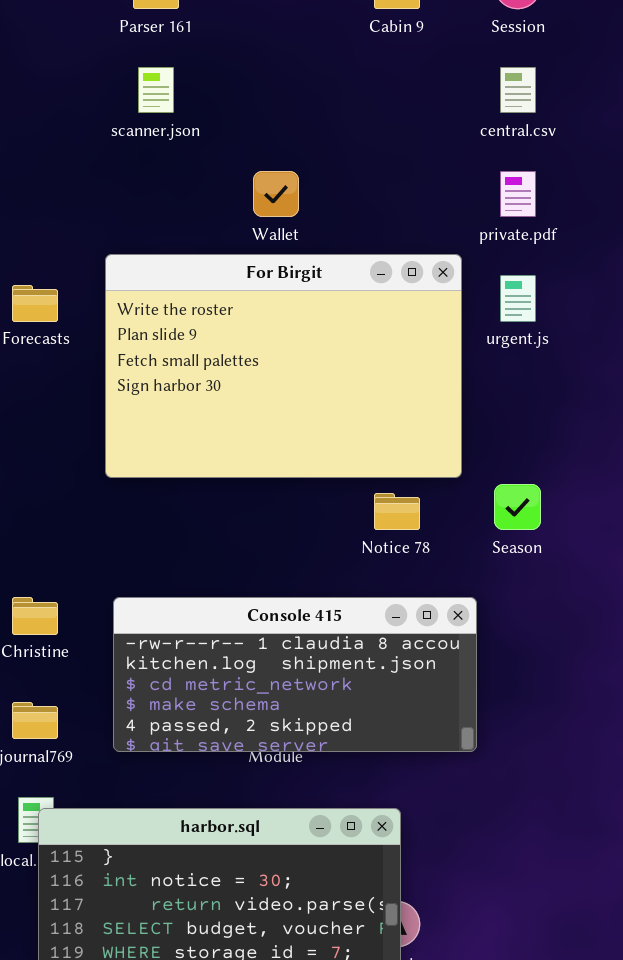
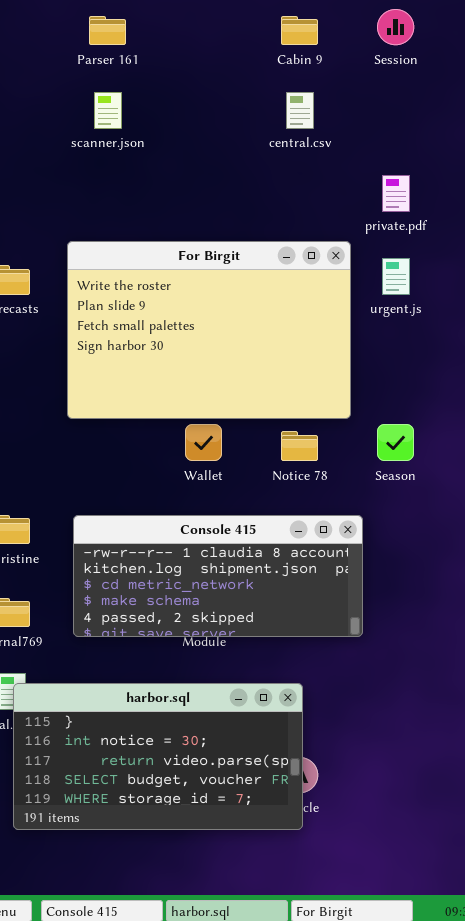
central.csv: [500,67,536,113] -> [286,92,314,129], moved
Wallet: [253,171,299,217] -> [185,424,222,461], moved

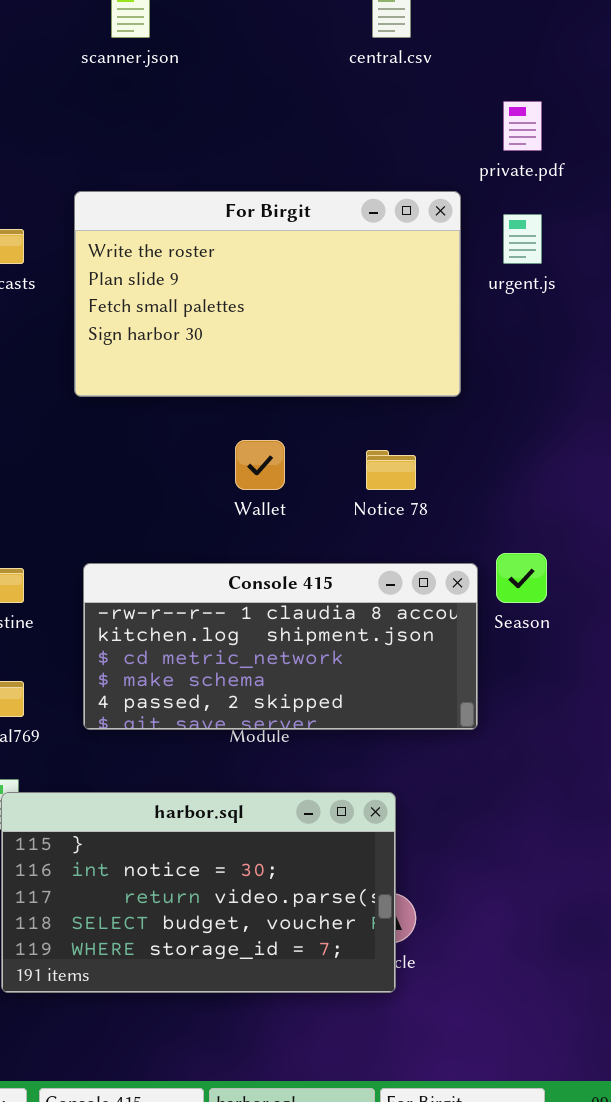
For Birgit: [67,241,351,419] -> [74,191,461,397], resized
Season: [377,424,414,461] -> [496,553,547,603], moved

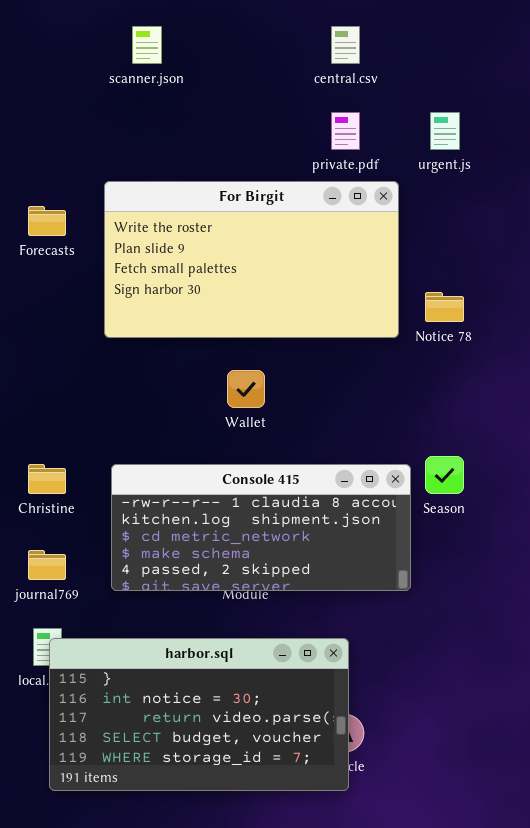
private.pdf: [503,101,542,151] -> [331,112,360,150], moved
urgent.js: [503,214,542,264] -> [430,112,460,150], moved
Notice 78: [366,450,416,490] -> [425,292,464,322], moved

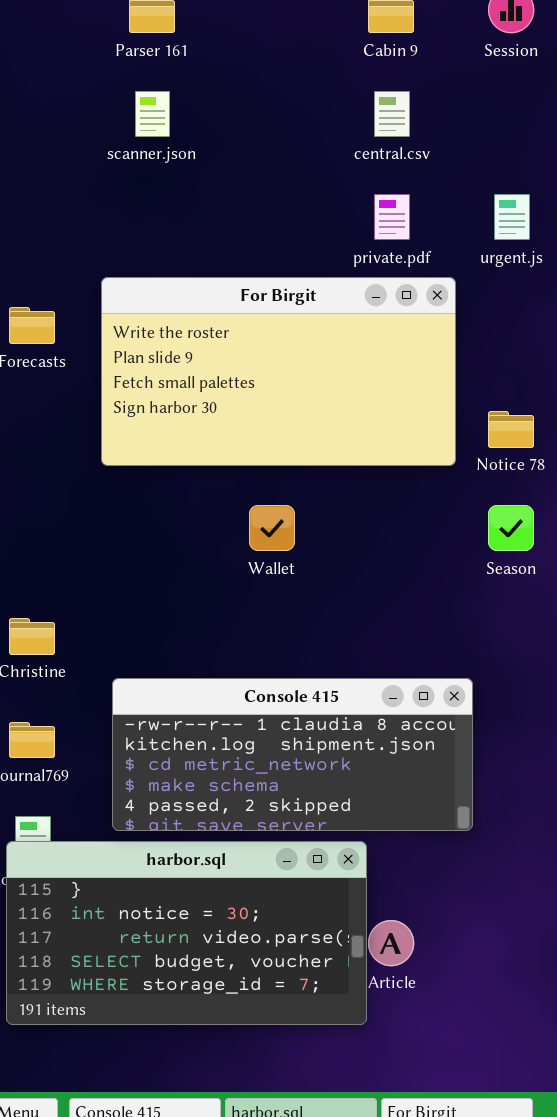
Season: [425,456,464,494] -> [488,505,534,551], moved
Console 415: [111,464,411,591] -> [112,678,473,831], moved
harbor.sql: [49,638,349,791] -> [6,841,367,1025], moved

